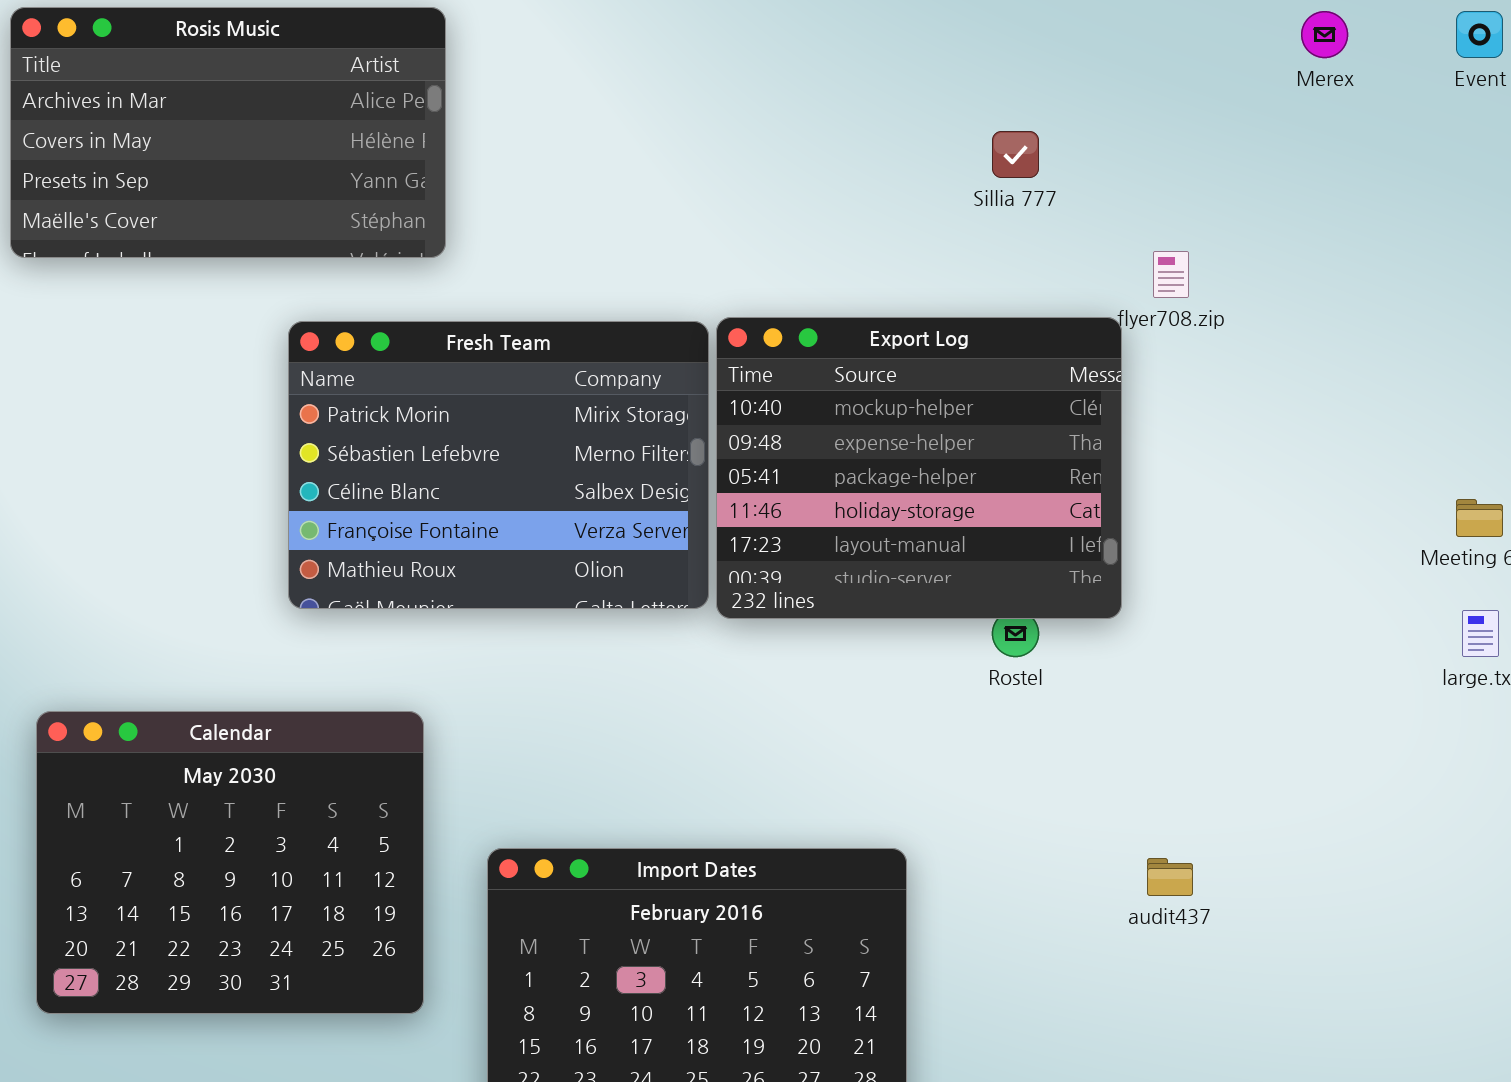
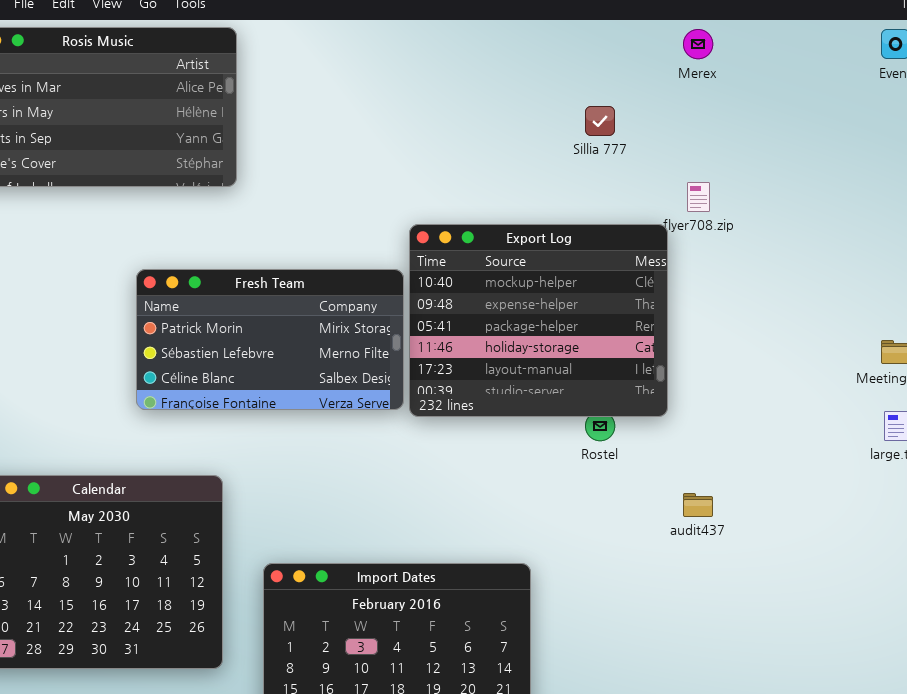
Merex: [1301,11,1348,58] -> [683,29,713,59], moved
Fresh Team: [288,321,709,609] -> [136,269,404,410], resized
audit437: [1147,858,1193,896] -> [683,493,713,517], moved

